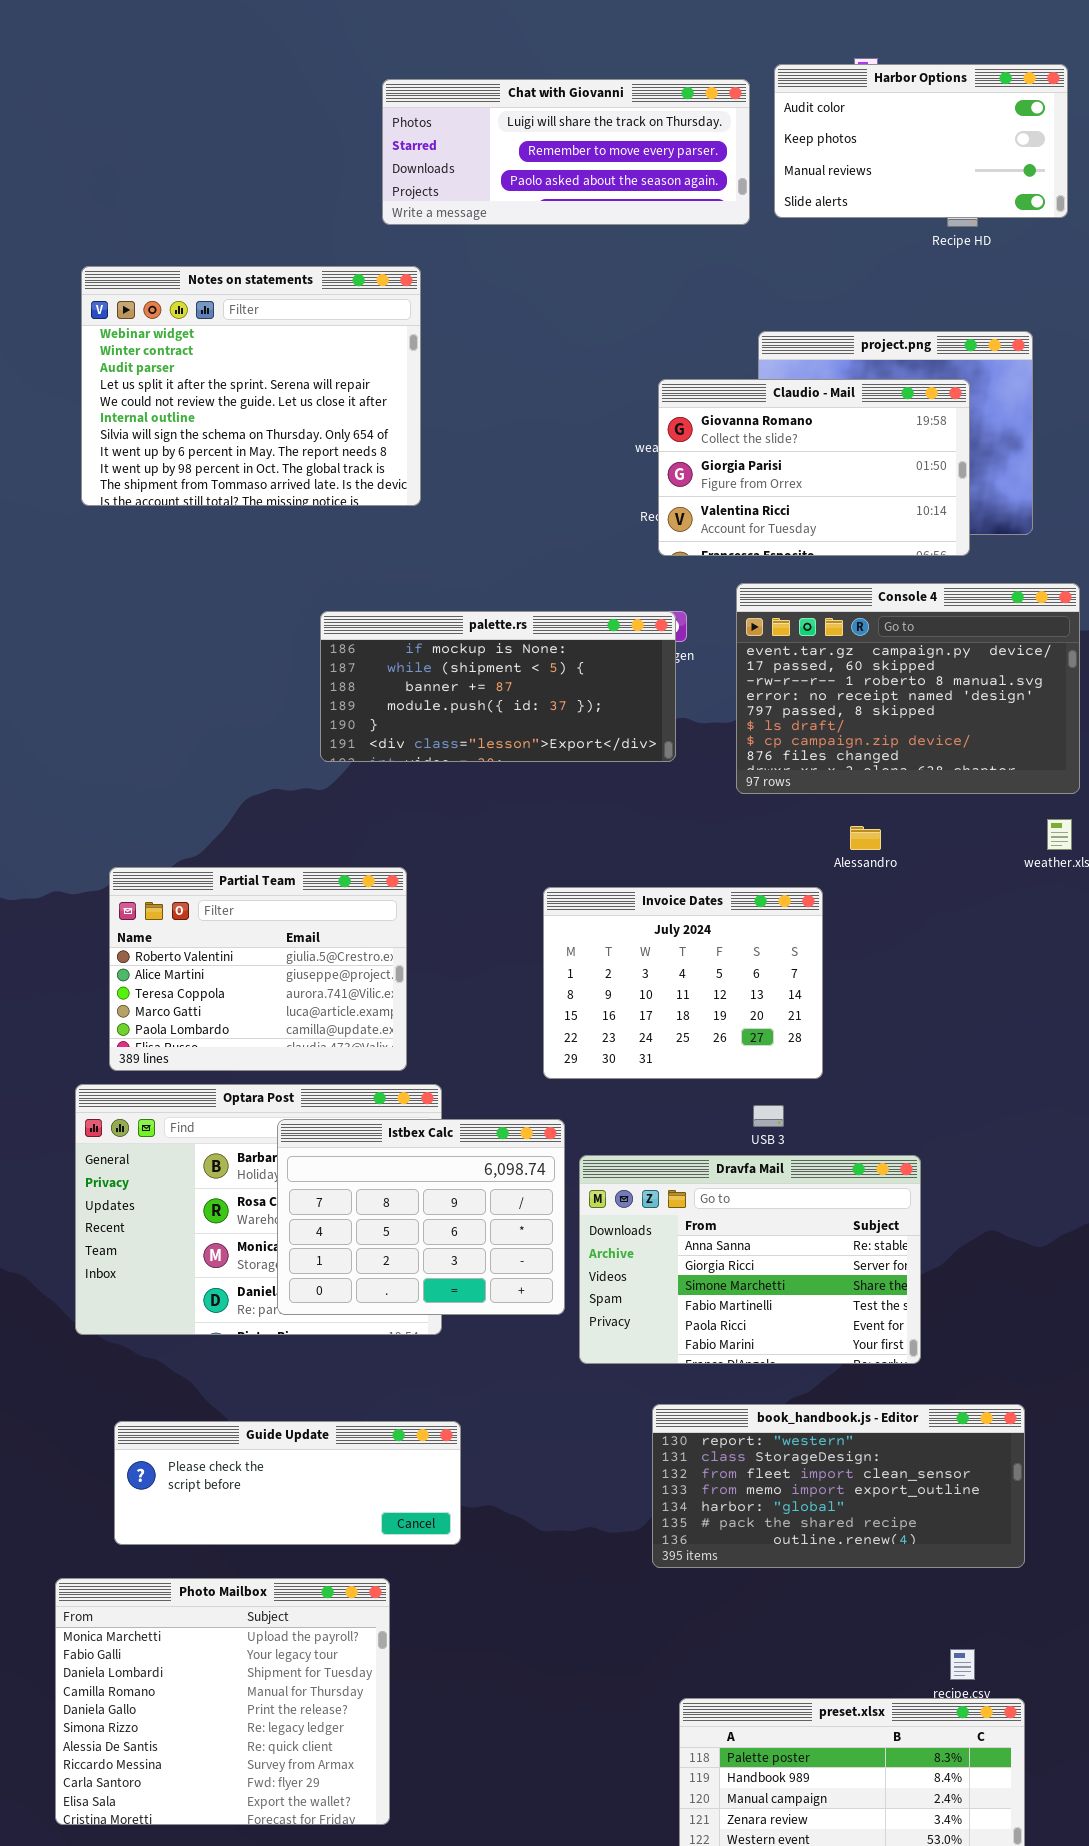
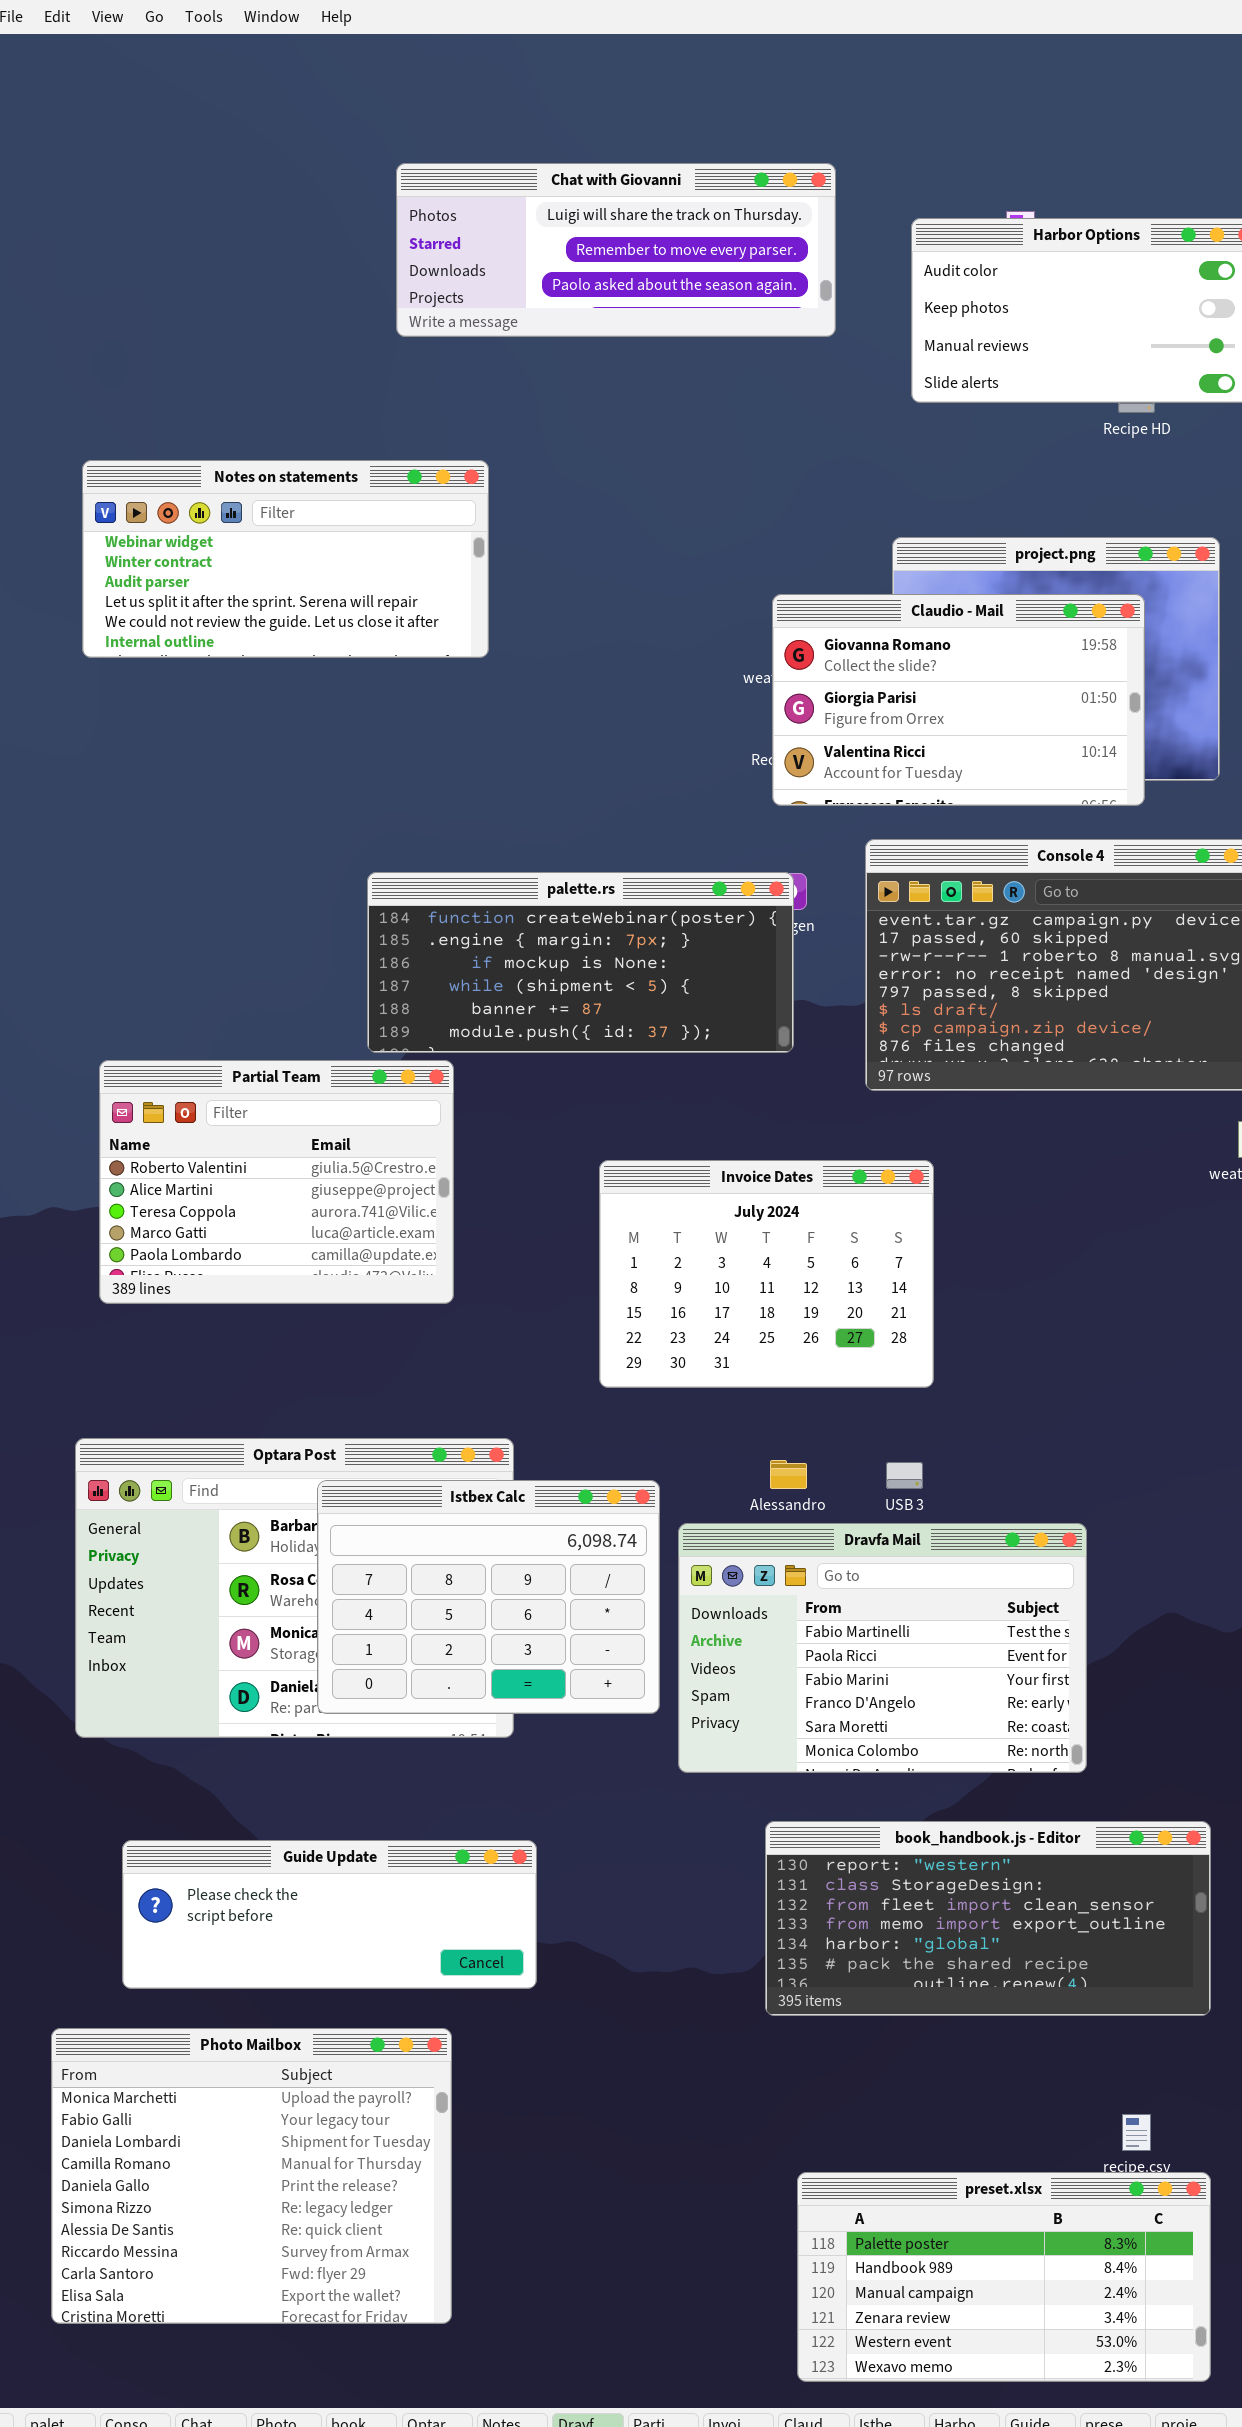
Chat with Giovanni: [382,79,750,225] -> [396,163,836,337], moved
Notes on statements: [81,266,421,506] -> [82,460,489,658], resized
palette.rs: [320,611,676,762] -> [367,872,794,1053], scrolled up 2 rows
Alessandro: [850,826,881,850] -> [770,1460,807,1489], moved
Partial Team: [109,867,407,1071] -> [99,1060,454,1304], moved
Invoice Dates: [543,887,823,1079] -> [599,1160,934,1388], moved
Dravfa Mail: [579,1155,921,1364] -> [678,1523,1087,1773], scrolled down 3 rows

